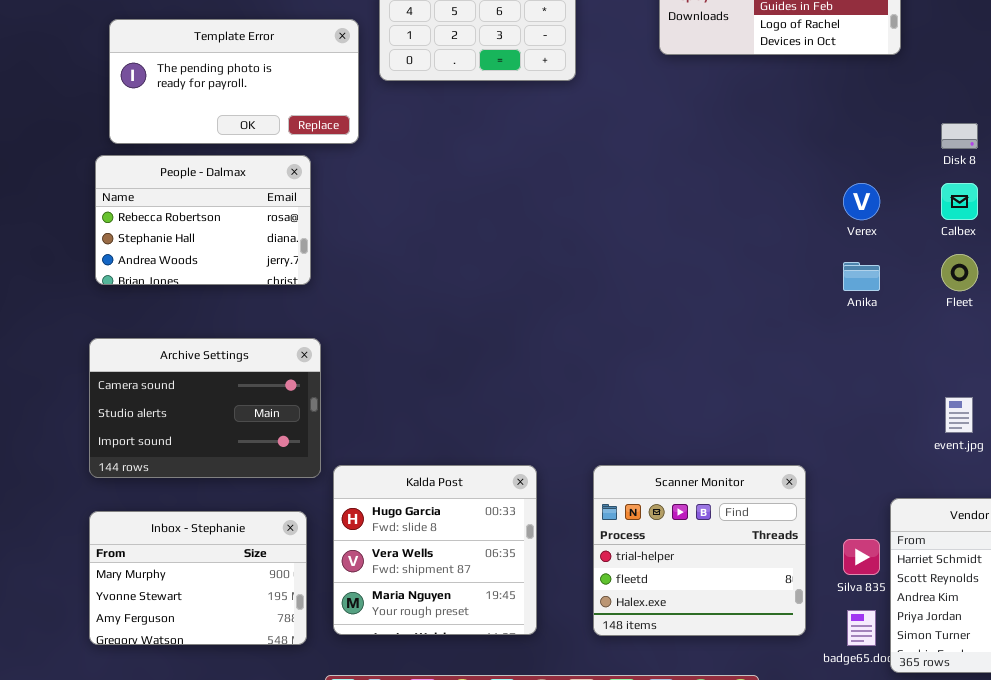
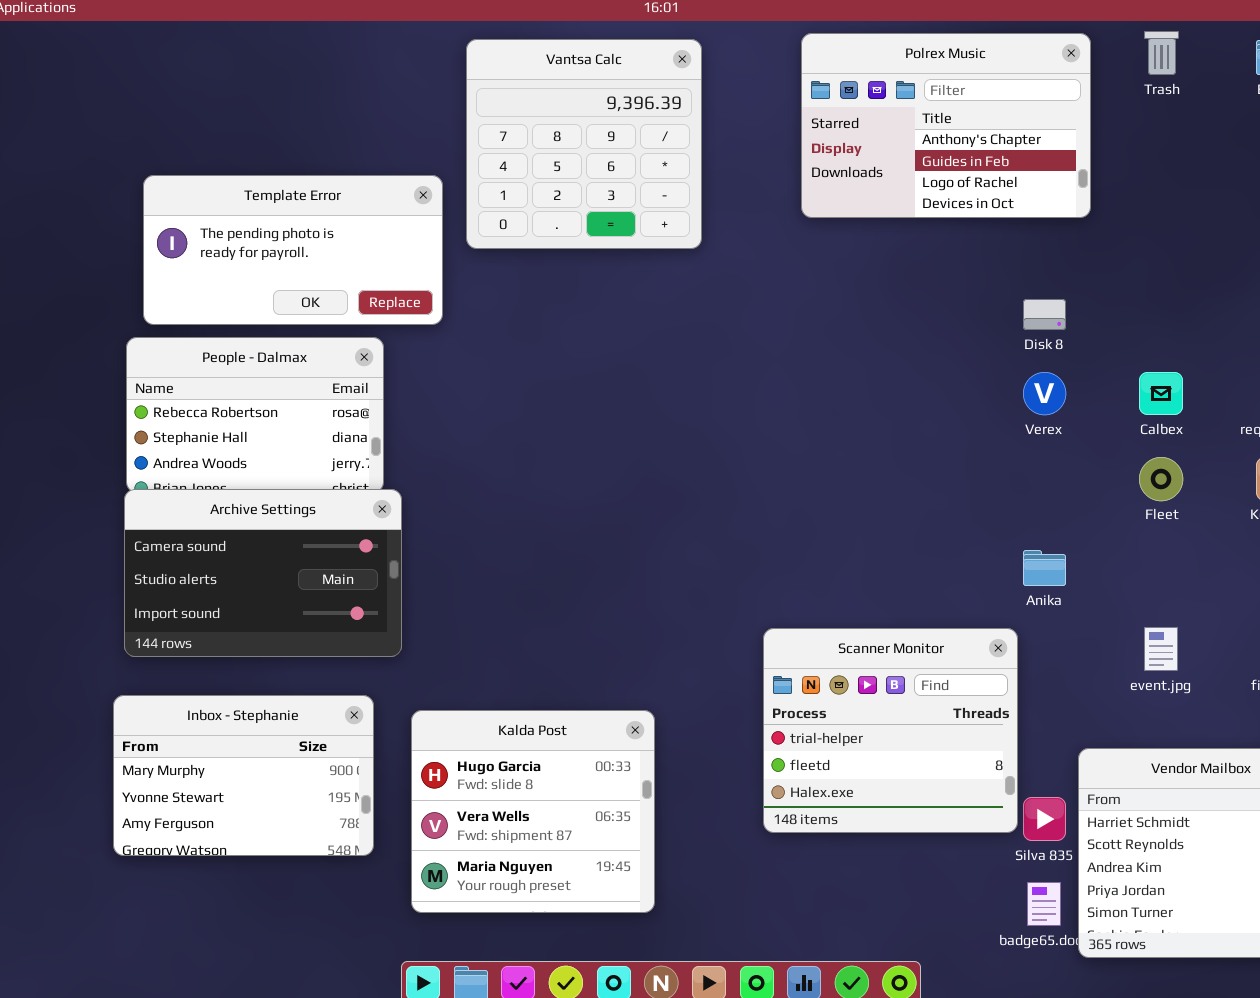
Disk 8: [941,123,978,149] -> [1023,299,1066,330], moved
Anika: [843,262,880,291] -> [1023,550,1066,586], moved
Archive Settings: [89,338,321,478] -> [124,489,402,657], moved
Scanner Monitor: [593,465,806,636] -> [763,628,1018,833], moved
Inbox - Stephanie: [89,511,307,645] -> [113,695,374,856], moved

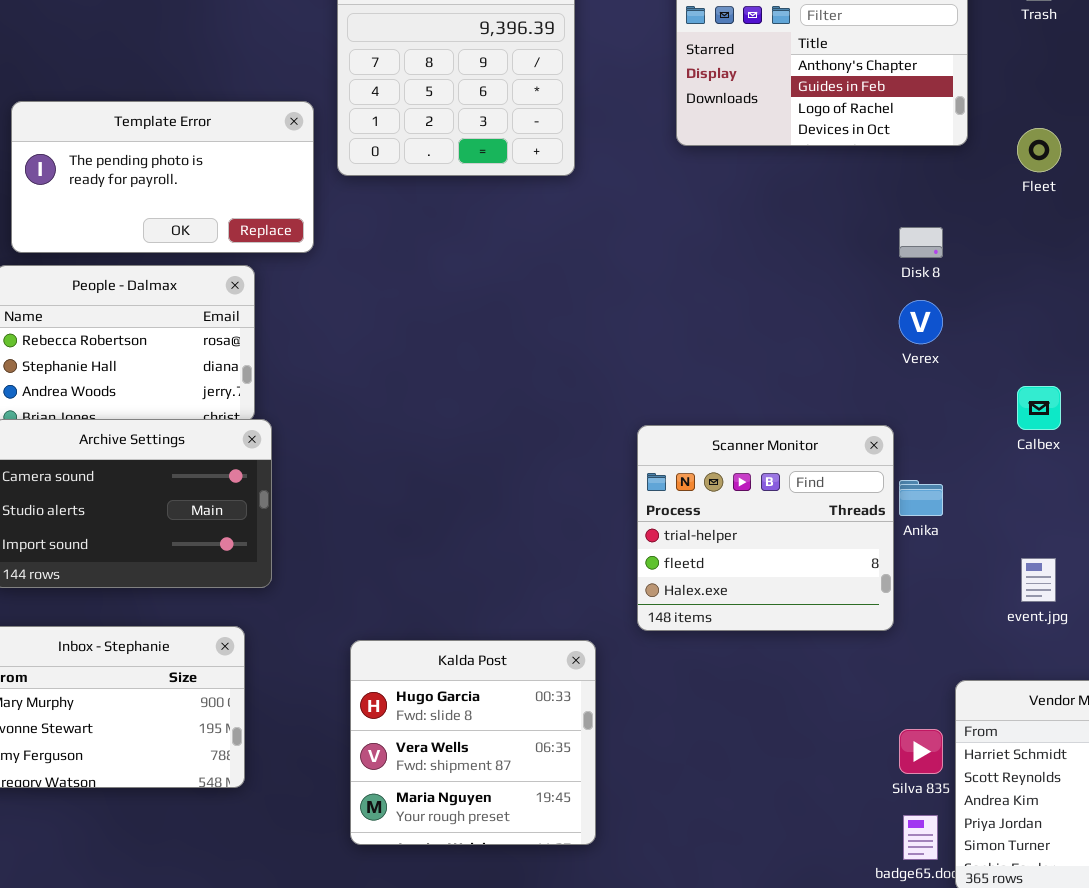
Calbex: [1139,372,1183,415] -> [1017,386,1061,430], moved
Fleet: [1139,457,1183,501] -> [1017,128,1061,172], moved
Scanner Monitor: [763,628,1018,833] -> [637,425,894,631], moved
Kalda Post: [411,710,655,913] -> [350,640,596,845], moved

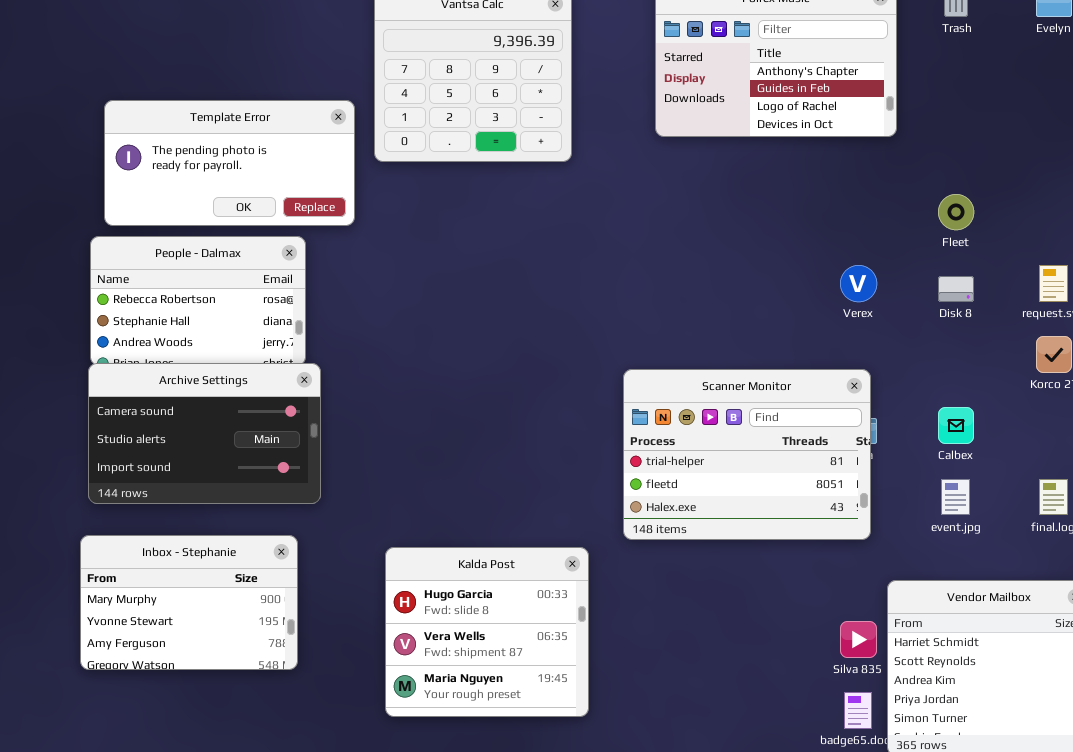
Fleet: [1017,128,1061,172] -> [938,194,974,230], moved
Disk 8: [899,227,943,258] -> [938,276,974,302], moved
Calbex: [1017,386,1061,430] -> [938,407,974,444], moved
Scanner Monitor: [637,425,894,631] -> [623,369,871,540], resized

